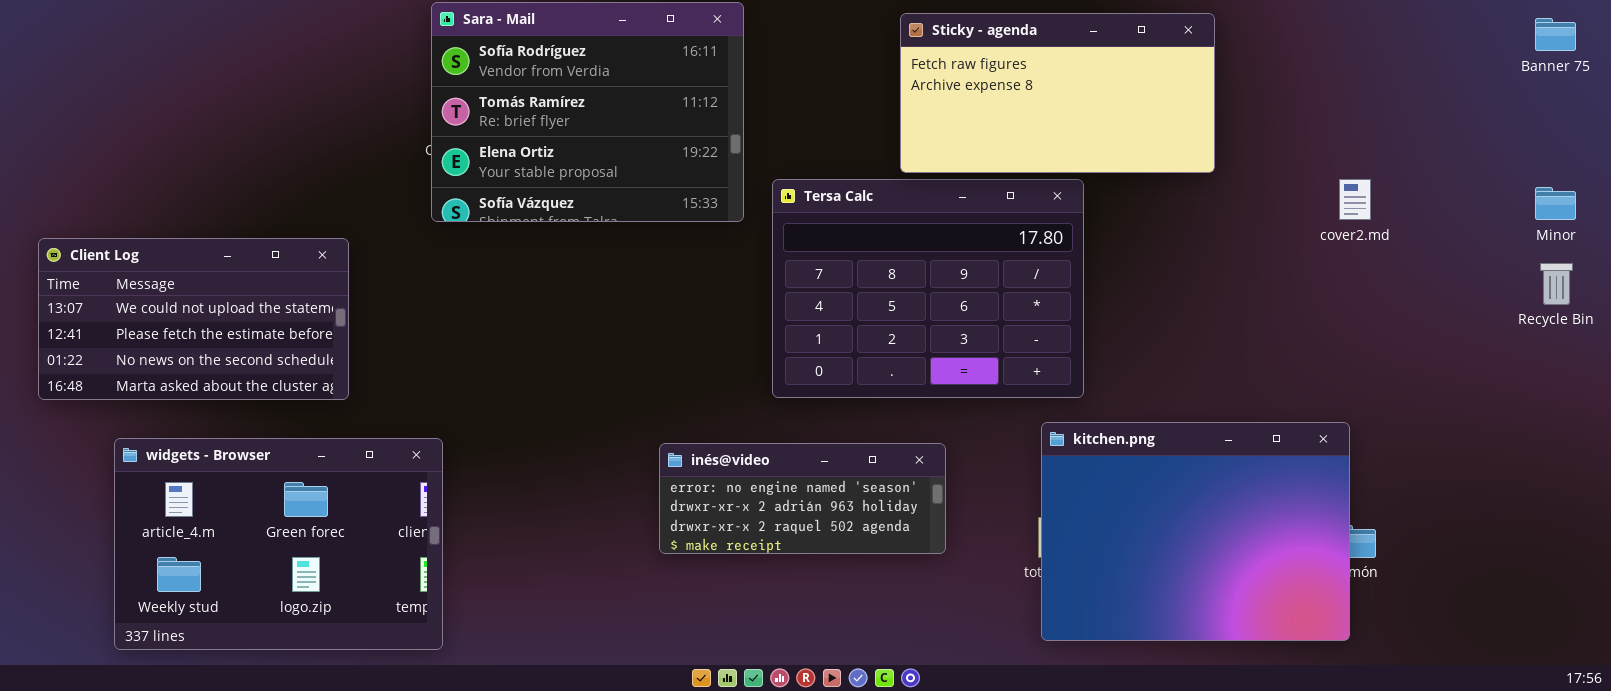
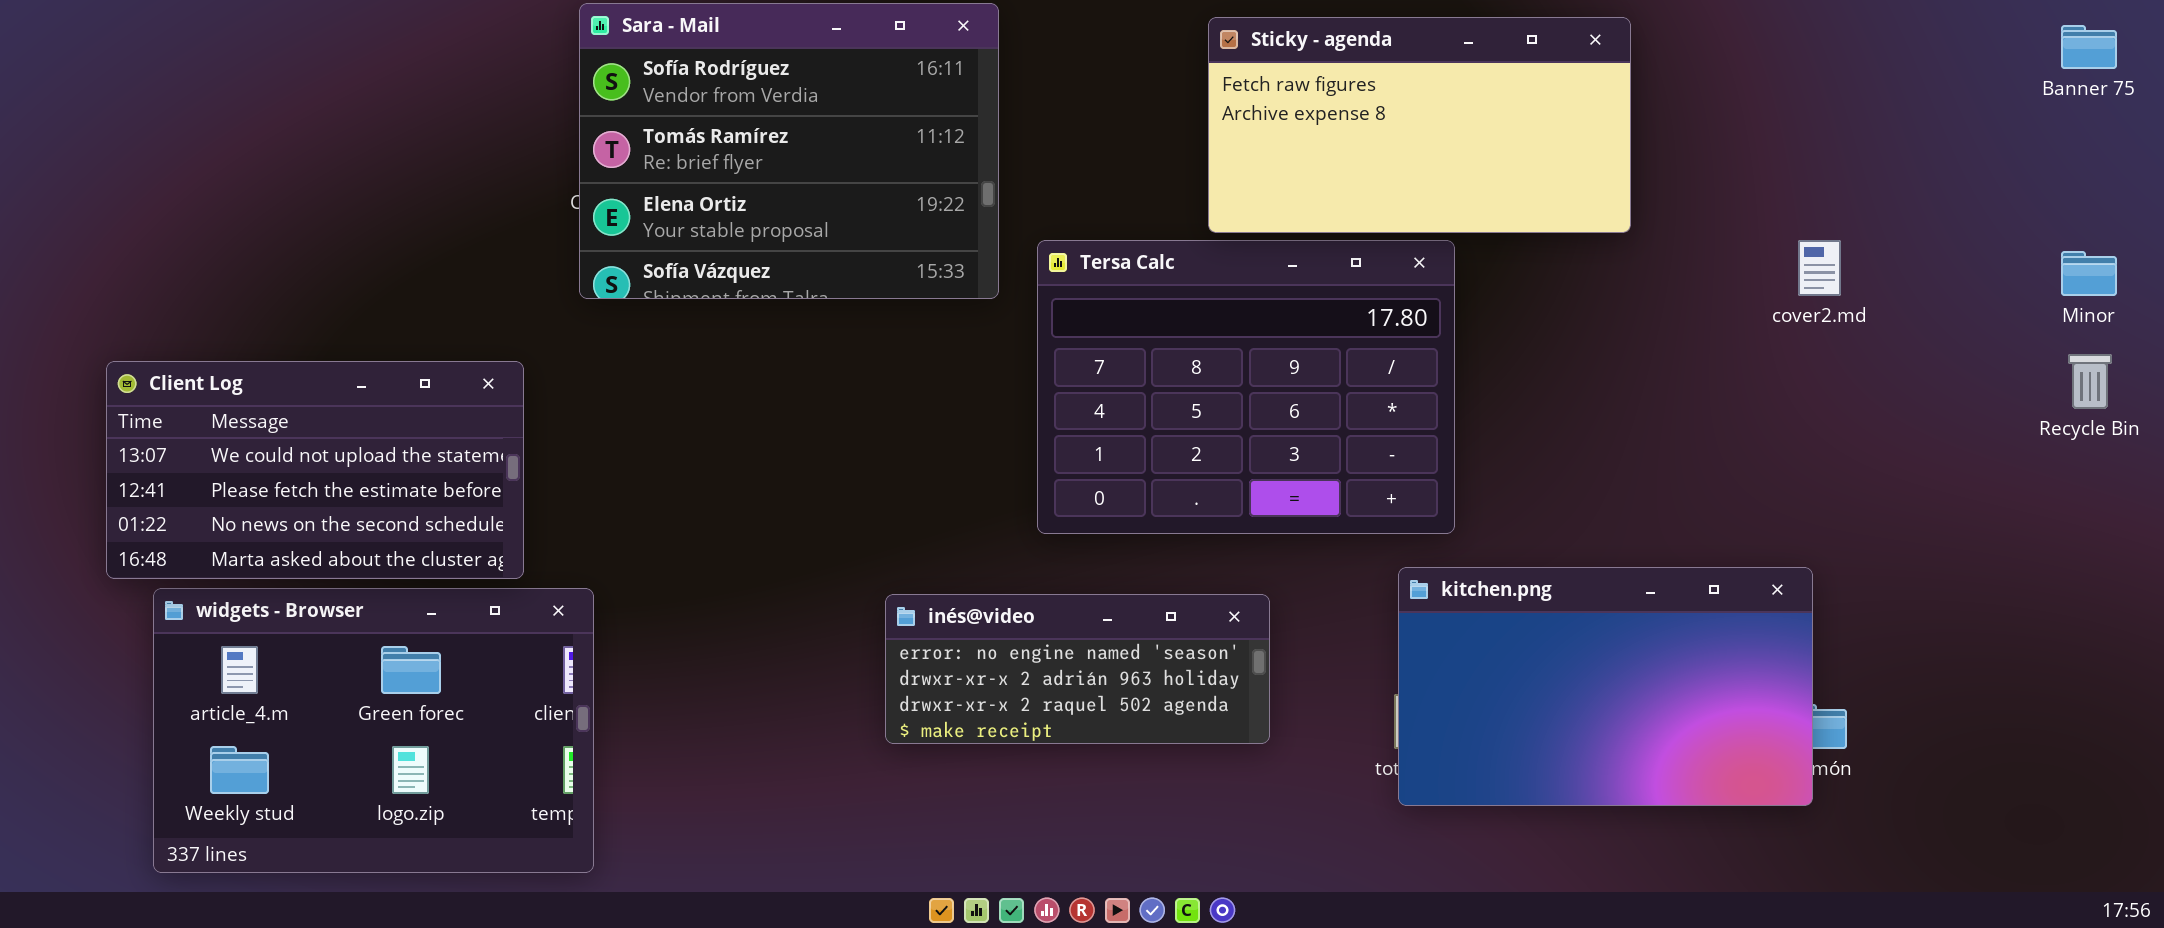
Client Log: [38,238,349,400] -> [106,361,524,579], moved
kitchen.png: [1041,422,1350,641] -> [1398,567,1813,806], resized

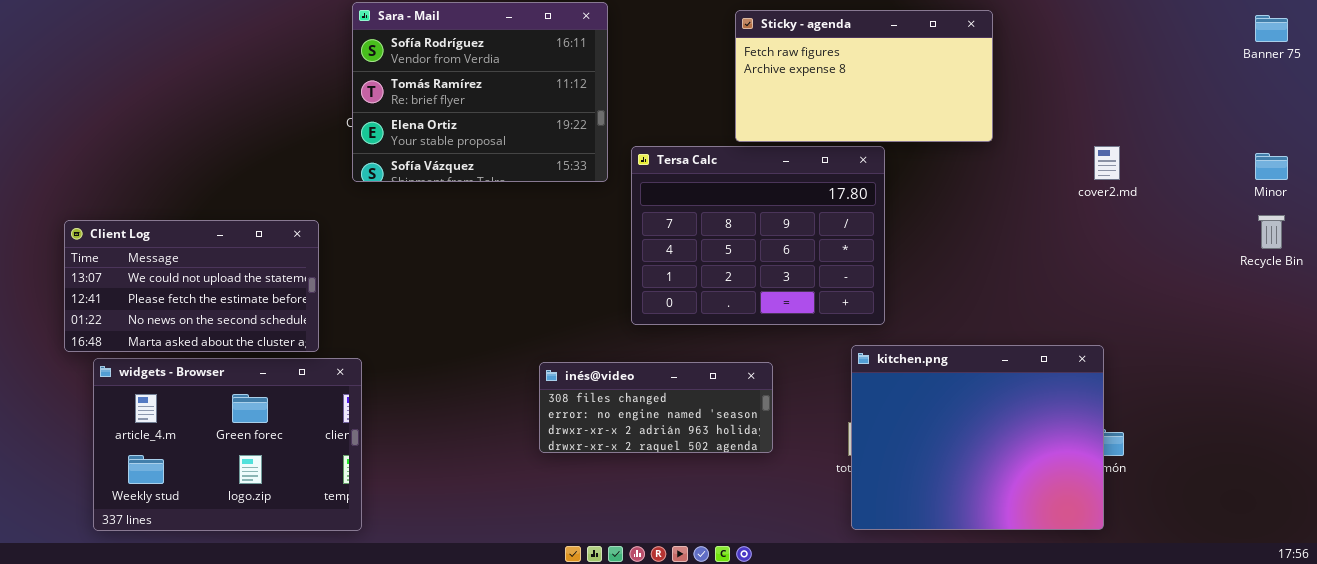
kitchen.png: [1398,567,1813,806] -> [851,345,1104,530], resized
inés@video: [885,594,1270,744] -> [539,362,773,453], scrolled up 1 row

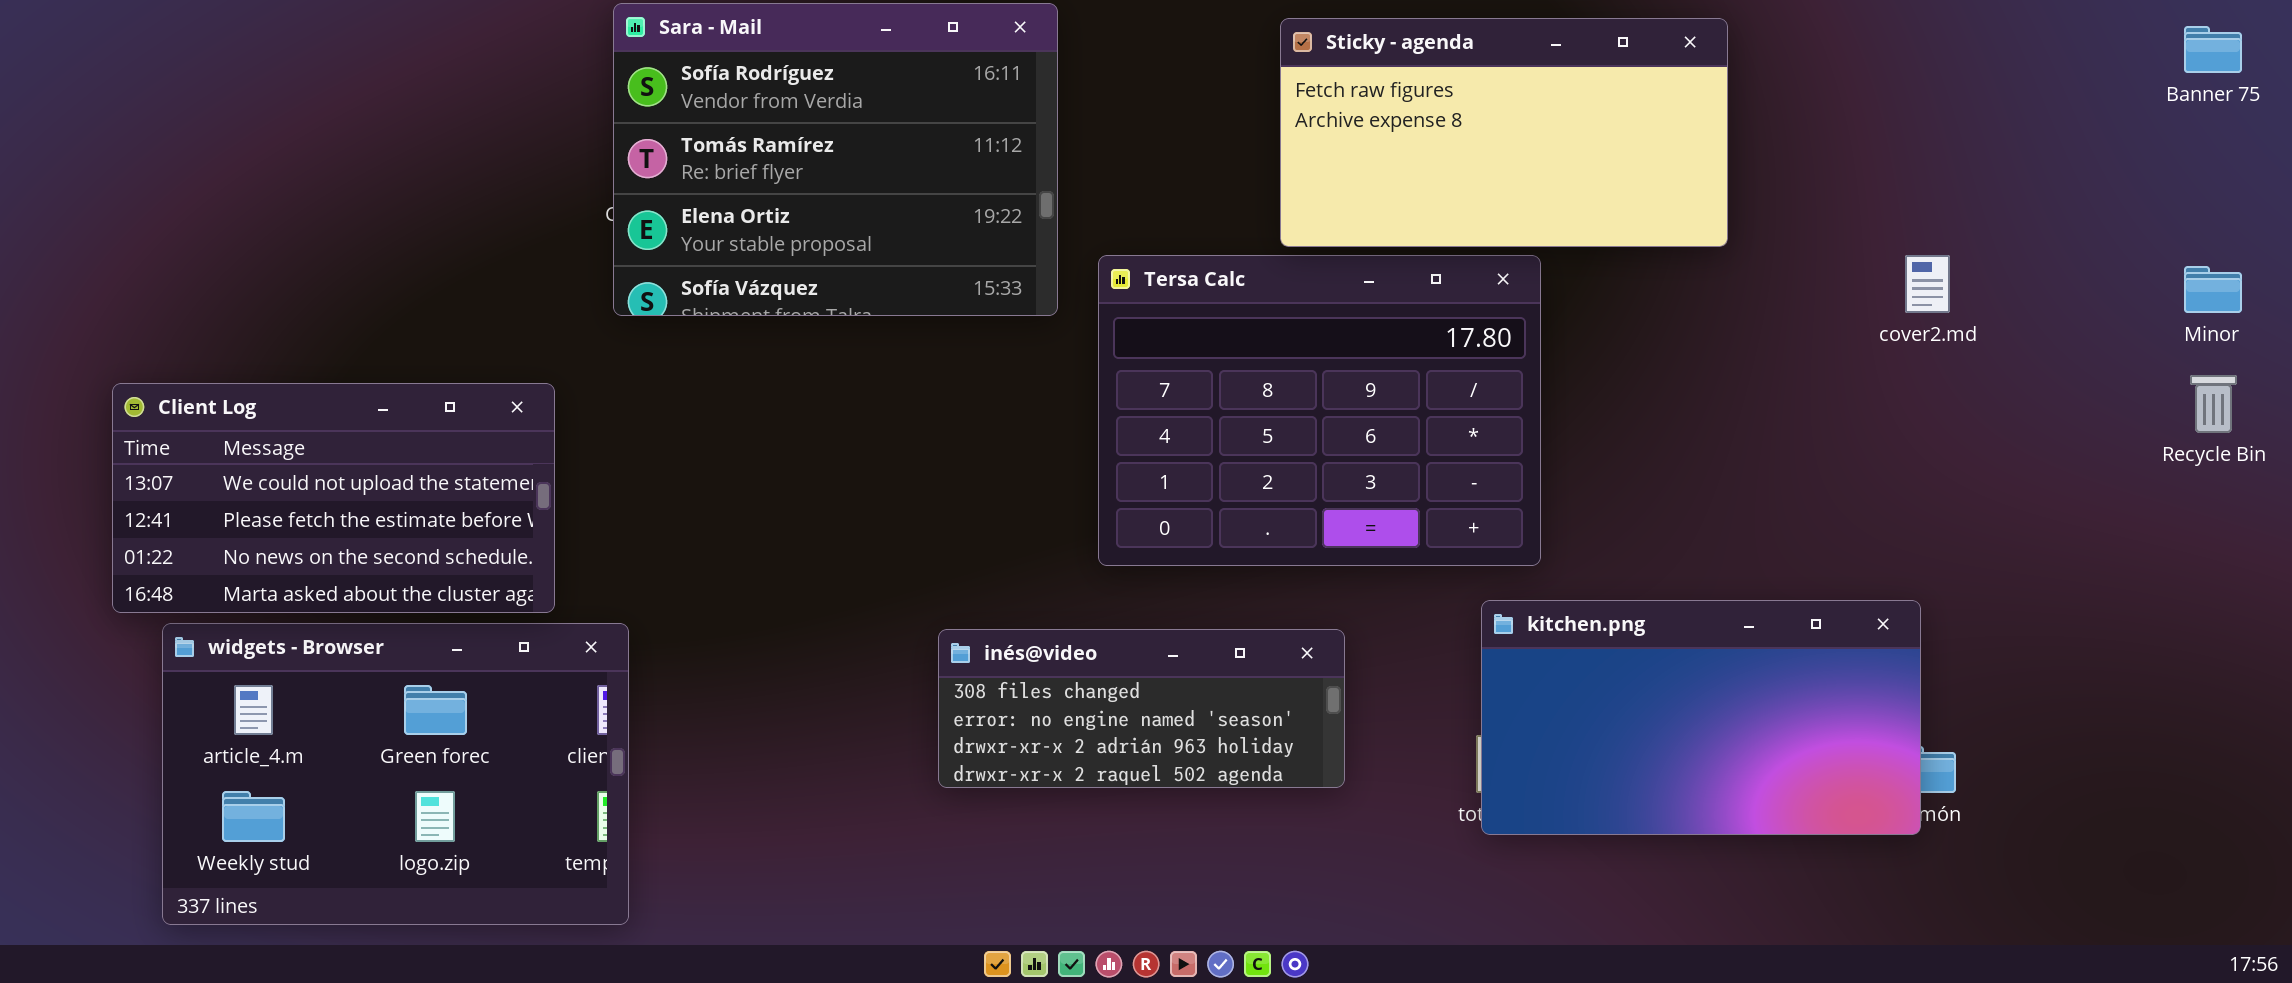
kitchen.png: [851,345,1104,530] -> [1481,600,1921,835], resized

